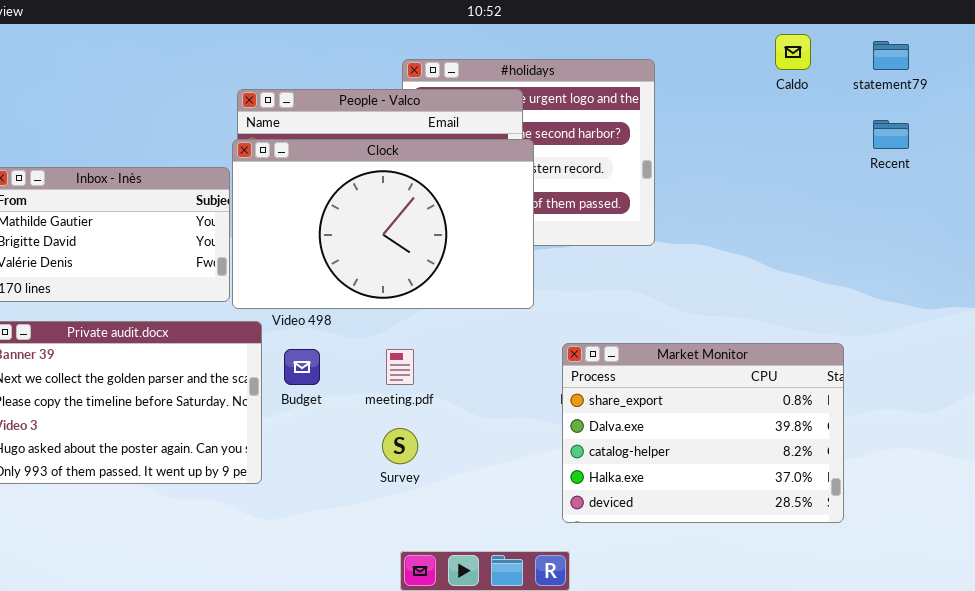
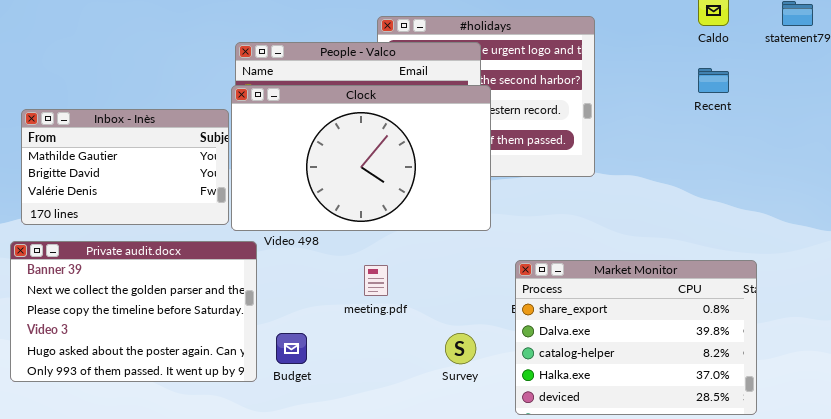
Recent: [873,120,909,149] -> [698,68,729,93], moved
Budget: [284,349,320,385] -> [276,333,307,364], moved
Survey: [382,428,418,464] -> [445,333,476,364], moved

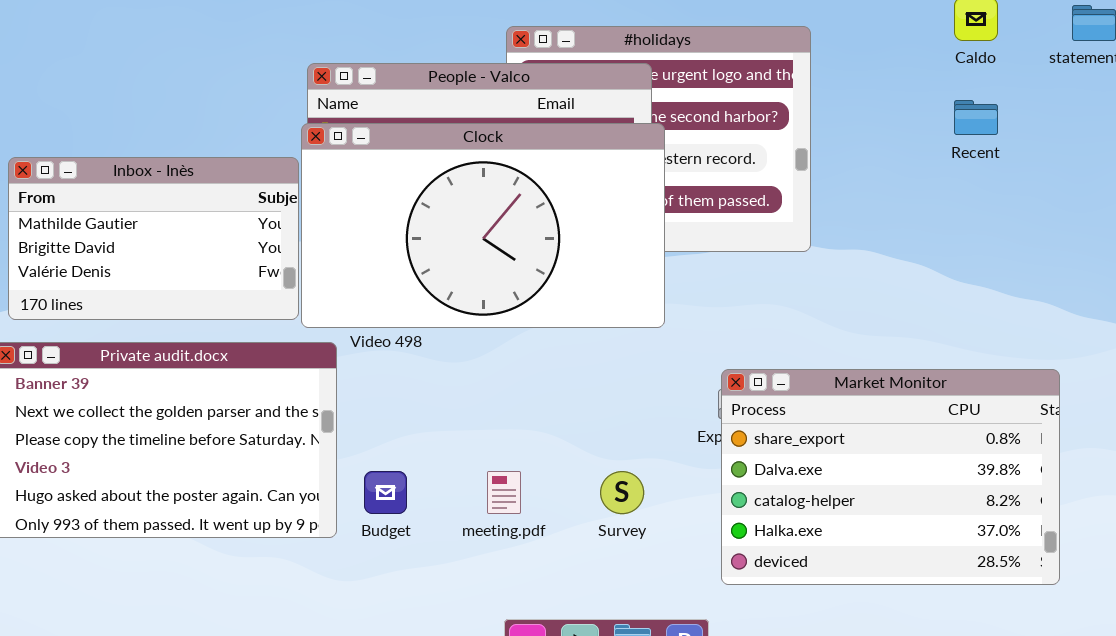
Market Monitor: [515,260,757,415] -> [721,369,1060,585], moved
meeting.pdf: [364,265,388,296] -> [487,471,521,514], moved

